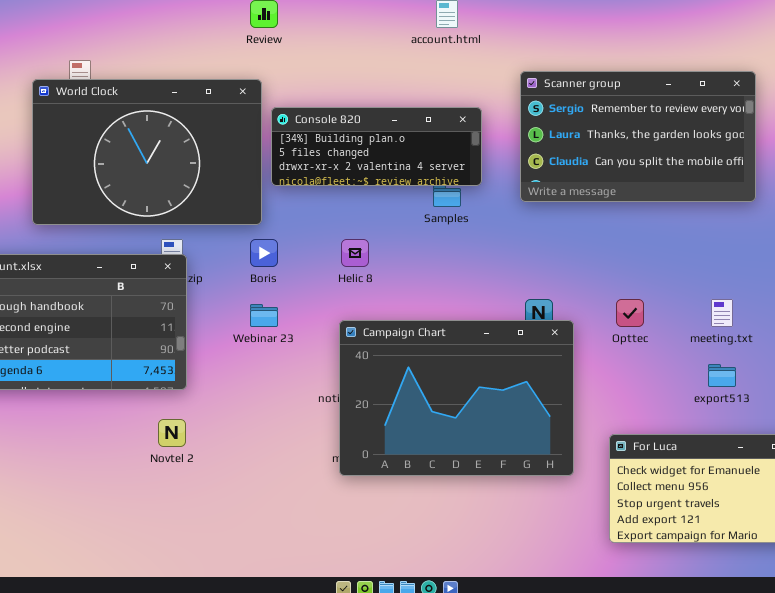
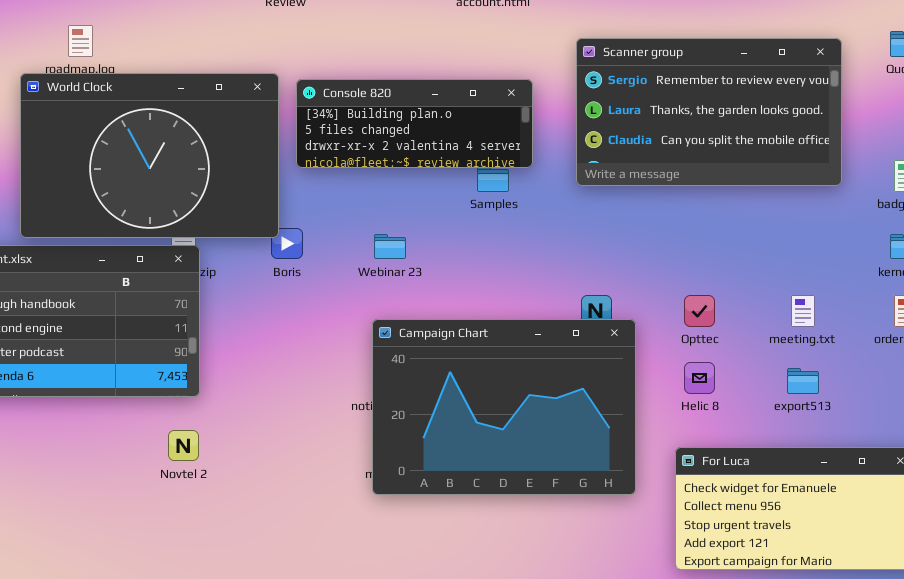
World Clock: [32,79,262,225] -> [20,73,279,238], moved
Helic 8: [341,239,369,267] -> [684,362,715,394], moved
Webinar 23: [250,304,278,327] -> [374,234,406,259], moved

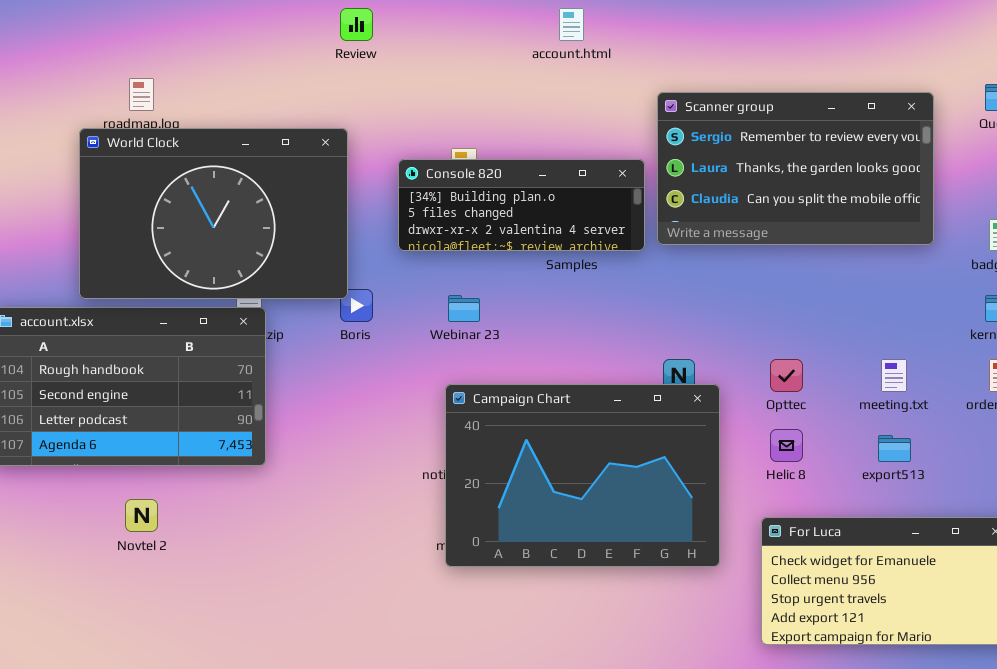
Console 820: [296,79,533,168] -> [398,159,645,251], moved
Novtel 2: [168,430,199,461] -> [125,499,158,532], moved

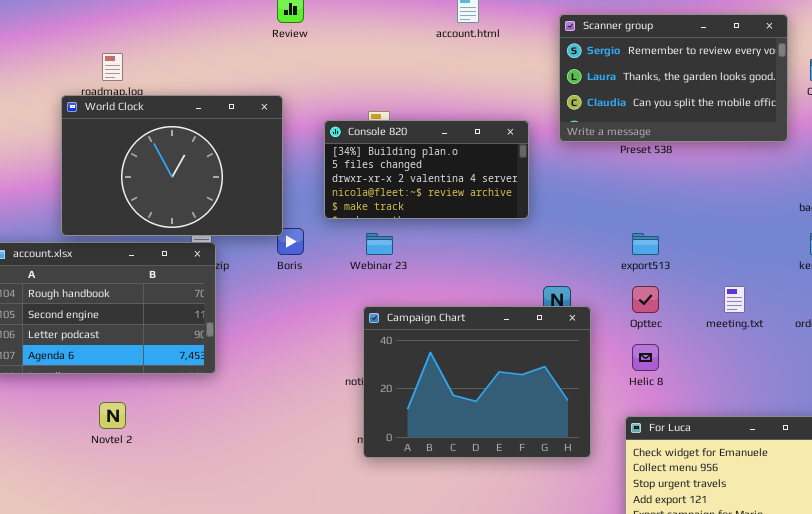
Scanner group: [657,92,934,245] -> [559,14,788,142], moved
Console 820: [398,159,645,251] -> [324,120,529,219], resized
export513: [878,435,911,462] -> [632,233,659,255], moved

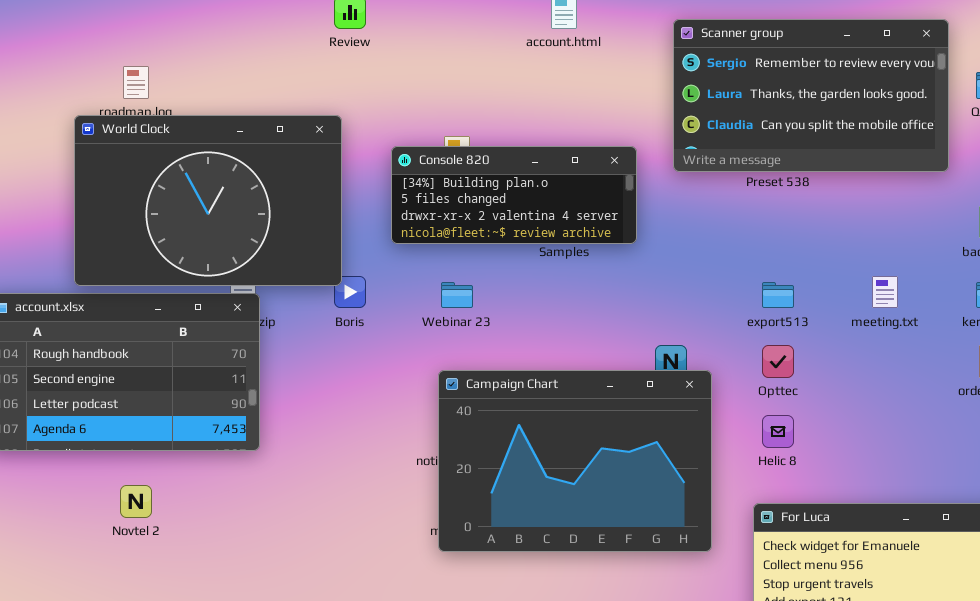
Console 820: [324,120,529,219] -> [391,146,637,244], resized
meeting.txt: [724,286,745,313] -> [872,276,898,308], moved

